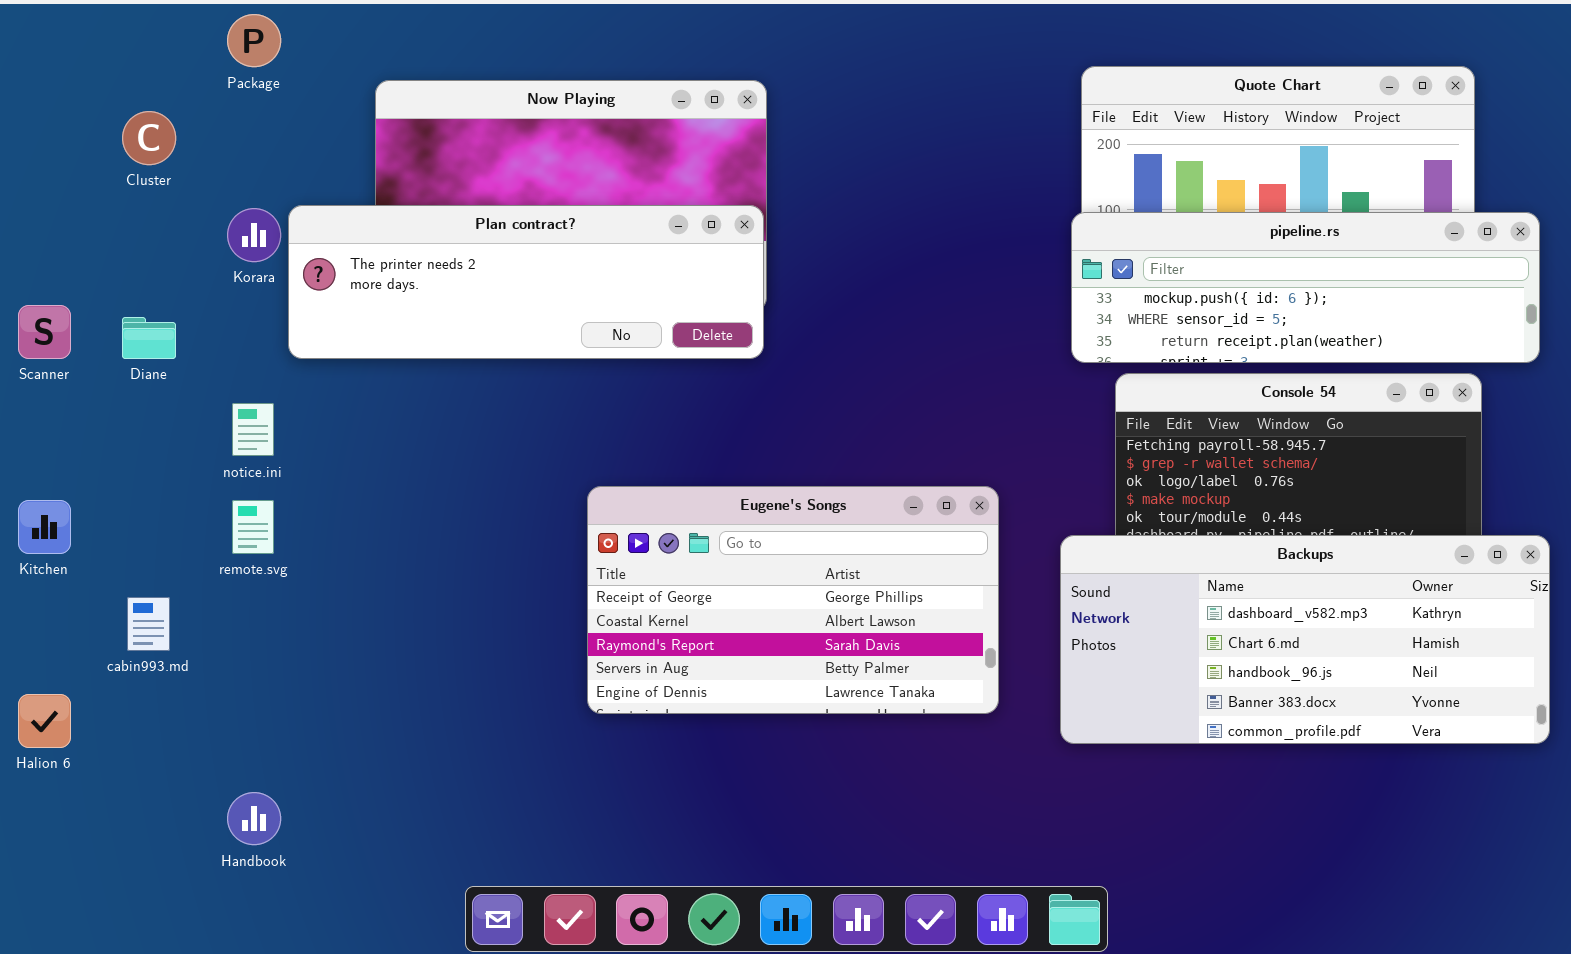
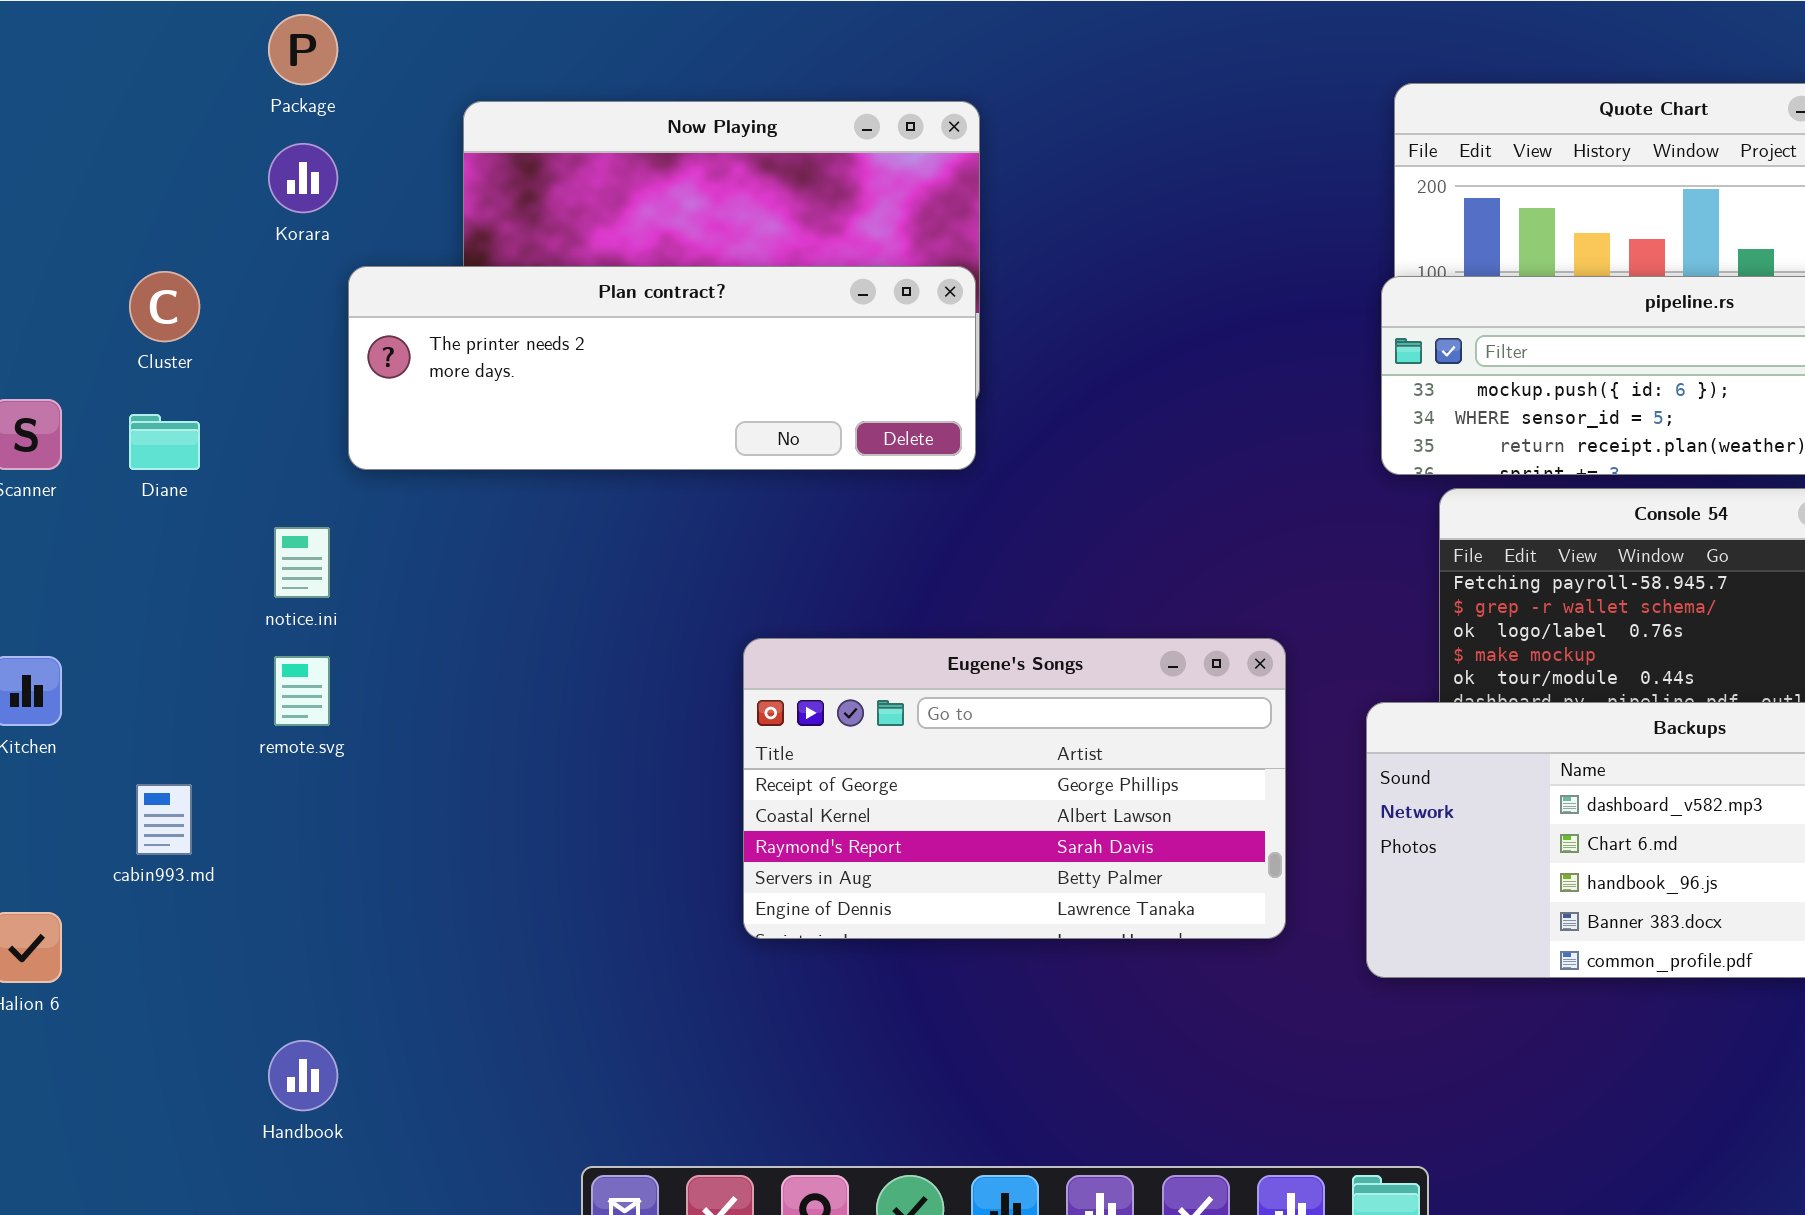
Cluster: [122,111,176,165] -> [129,271,200,342], moved
Korara: [227,208,281,262] -> [268,143,338,213], moved

